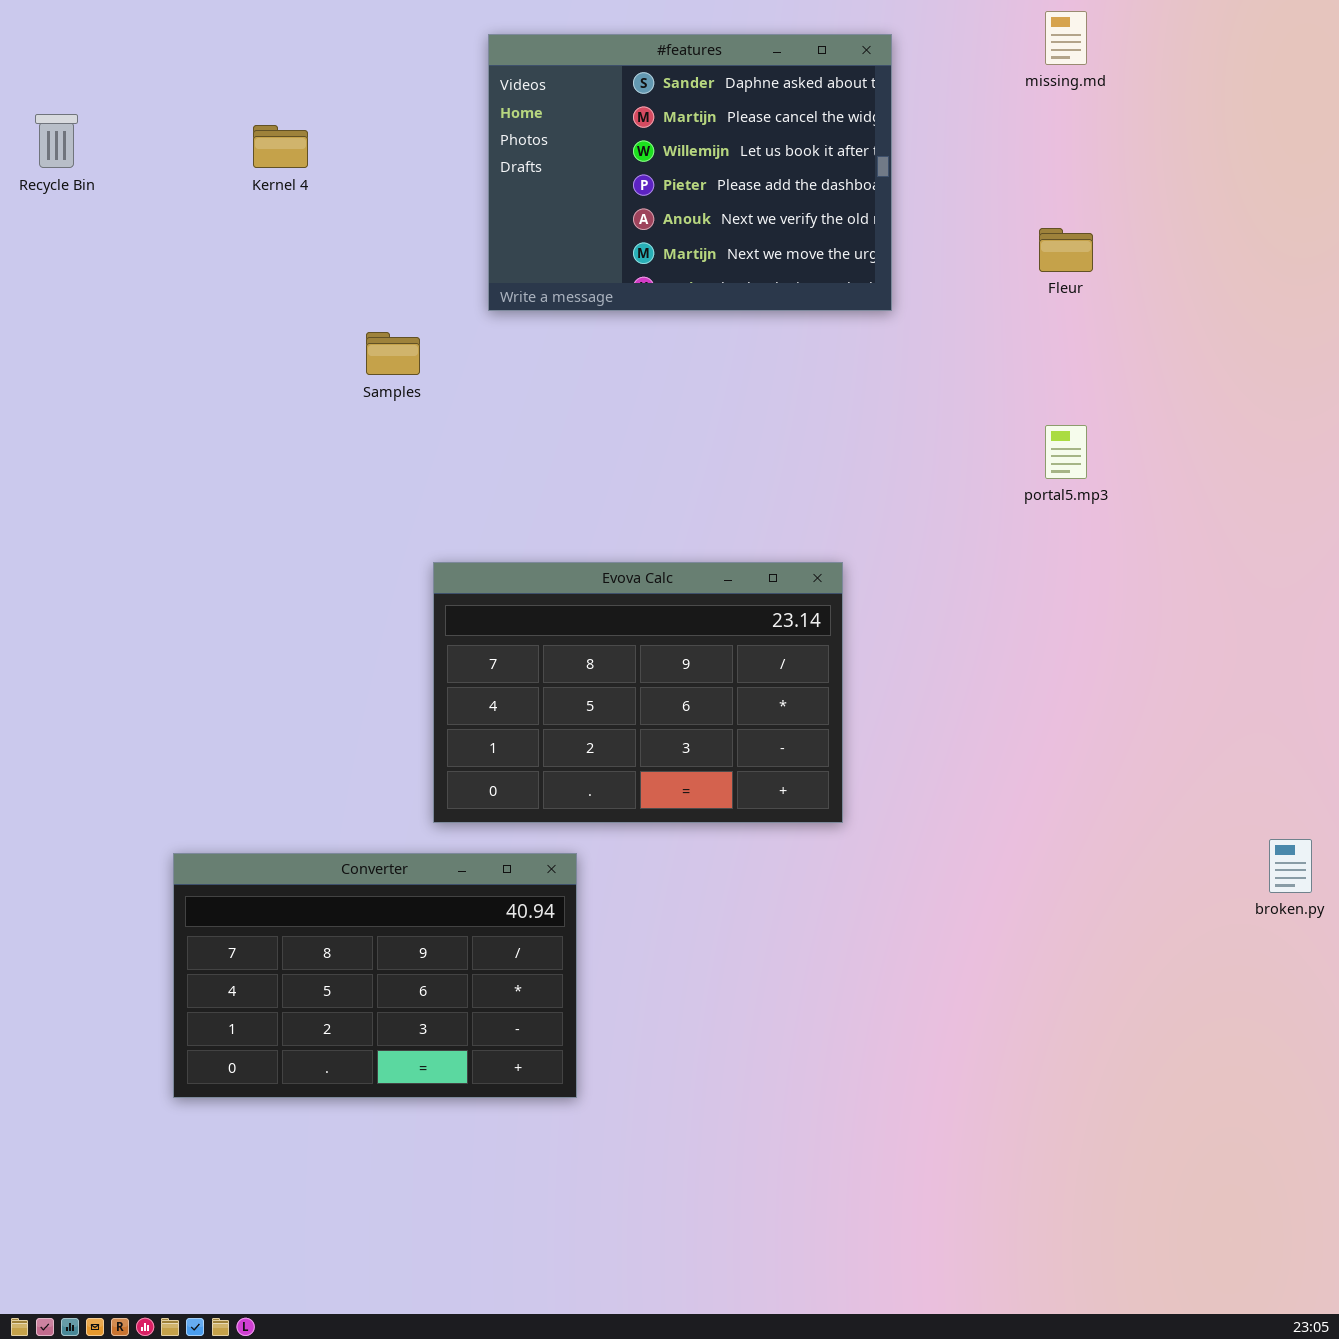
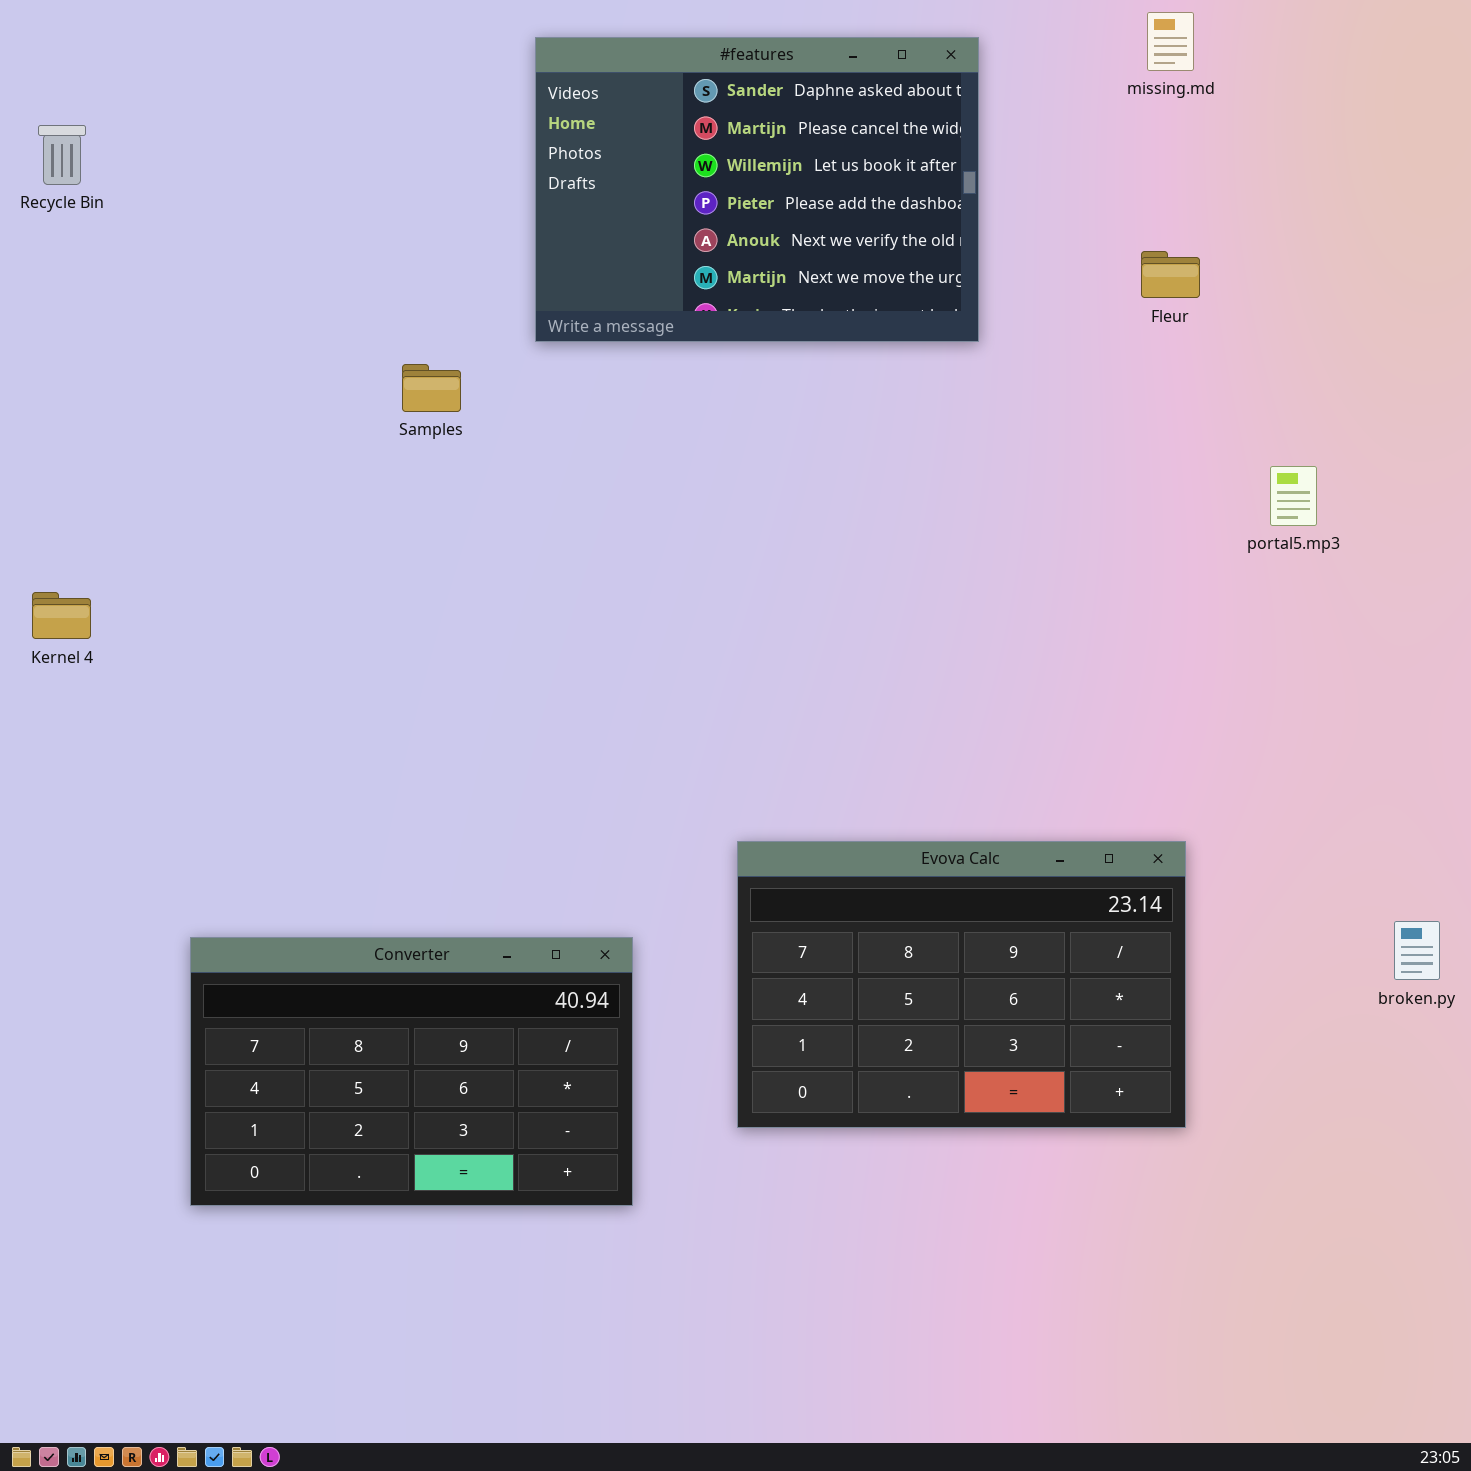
Kernel 4: [253,125,308,168] -> [32,592,91,639], moved
portal5.mp3: [1045,425,1087,479] -> [1270,466,1317,526], moved
Evova Calc: [433,562,843,823] -> [737,841,1186,1128], moved

